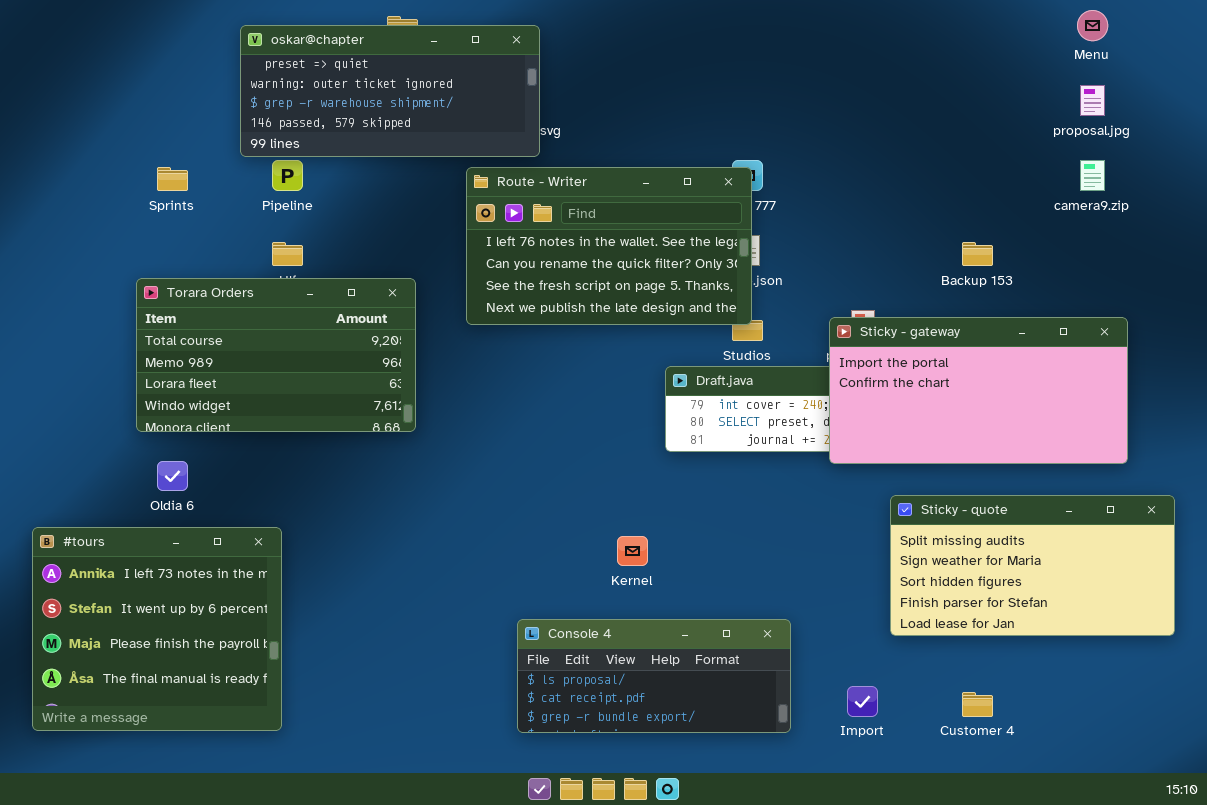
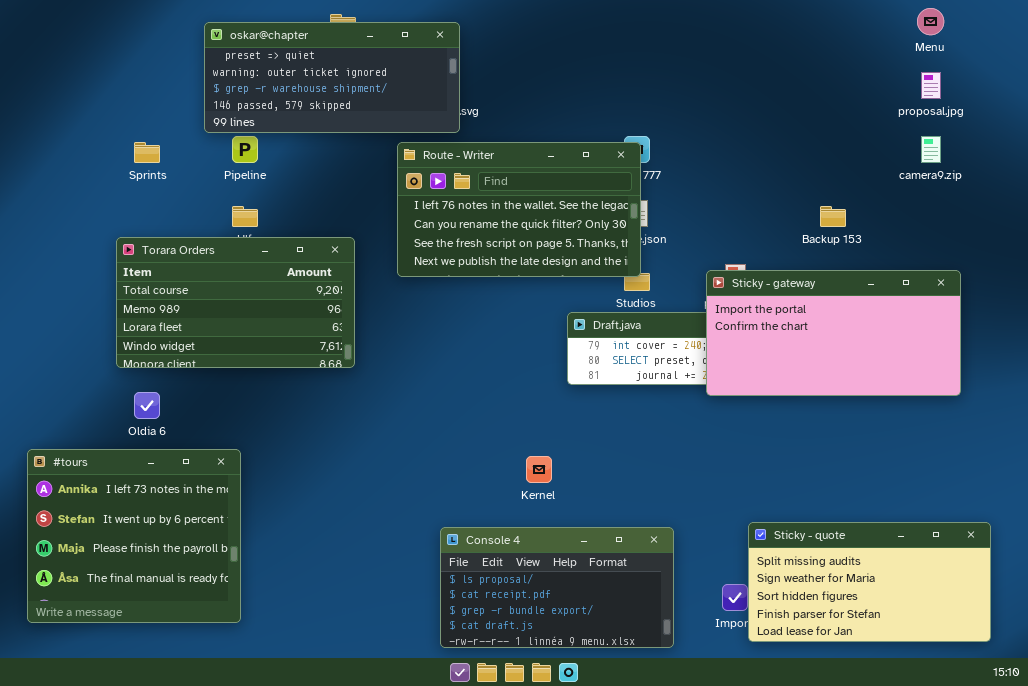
Sticky - quote: [890,495,1175,636] -> [748,522,991,642], moved
Console 4: [517,619,791,733] -> [440,527,674,648], resized

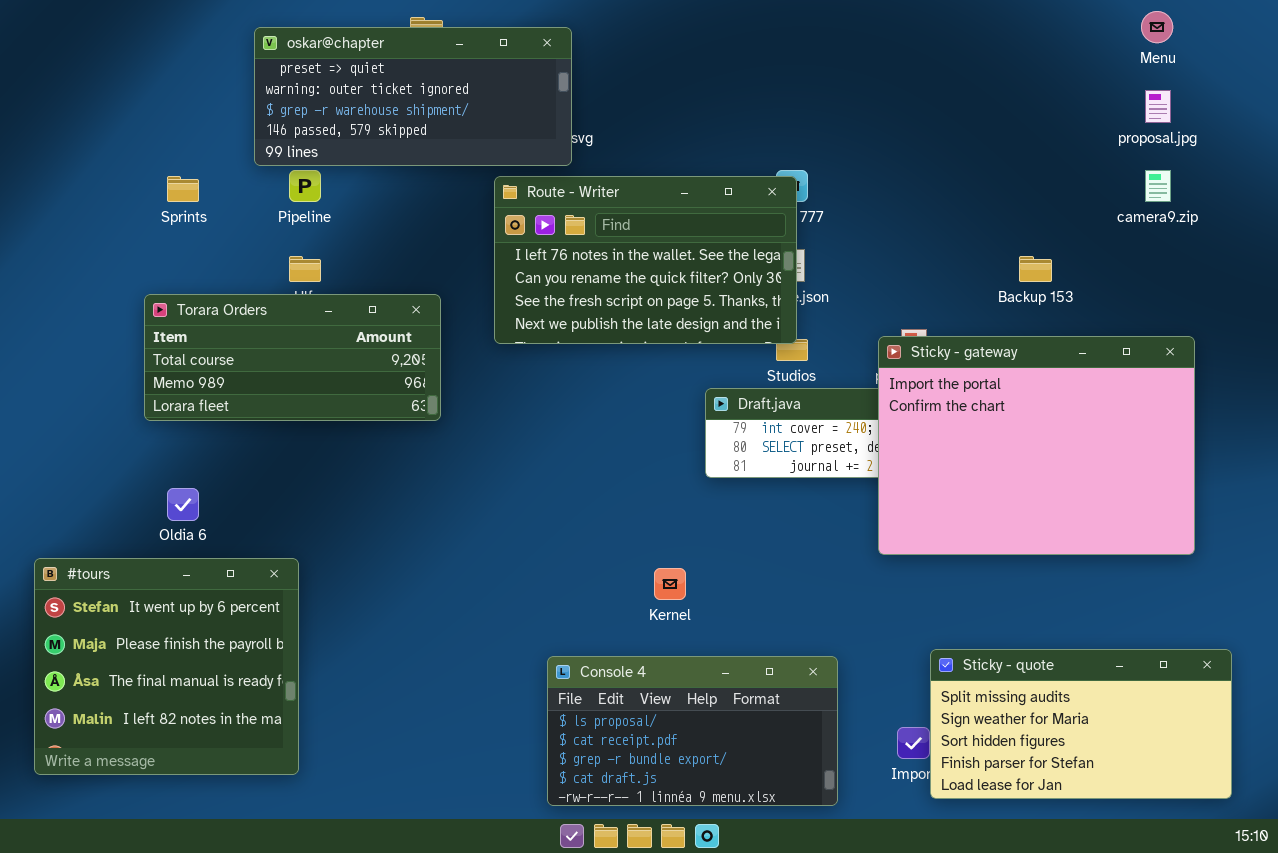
Torara Orders: [116,237,355,368] -> [144,294,441,421], resized
Sticky - gateway: [706,270,961,396] -> [878,336,1195,555], resized
#tours: [27,449,241,623] -> [34,558,299,775], scrolled down 1 row

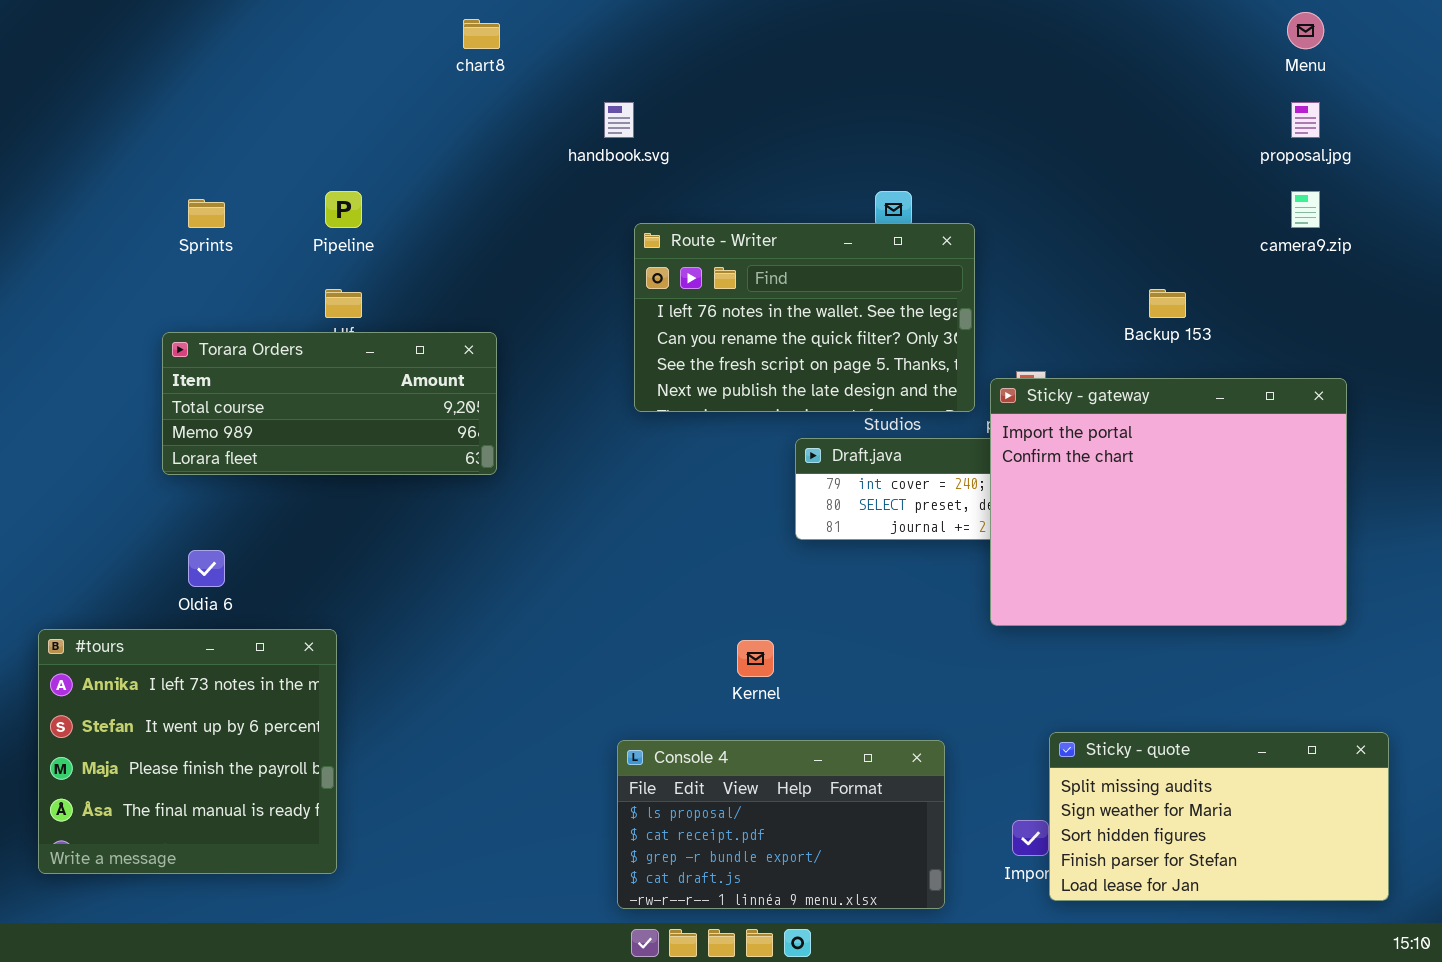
oskar@chapter: [254,27,572,166] -> none, closed
Route - Writer: [494,176,797,344] -> [634,223,975,412], moved
#tours: [34,558,299,775] -> [38,629,337,874], scrolled up 1 row

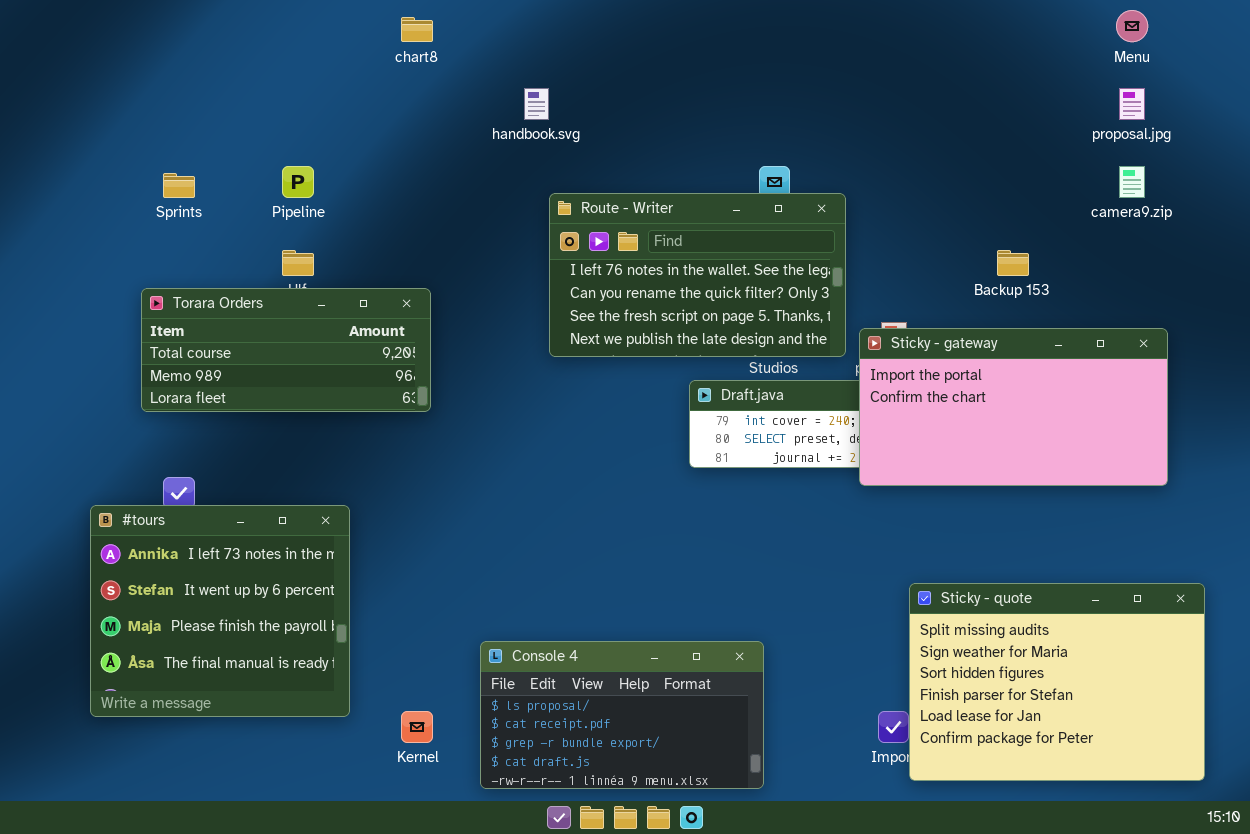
Sticky - gateway: [990,378,1347,626] -> [859,328,1168,486], resized
#tours: [38,629,337,874] -> [90,505,350,717], moved
Kernel: [737,640,774,677] -> [401,711,433,743], moved
Sticky - quote: [1049,732,1389,901] -> [909,583,1205,781], resized
Console 4: [617,740,945,909] -> [480,641,764,789], moved

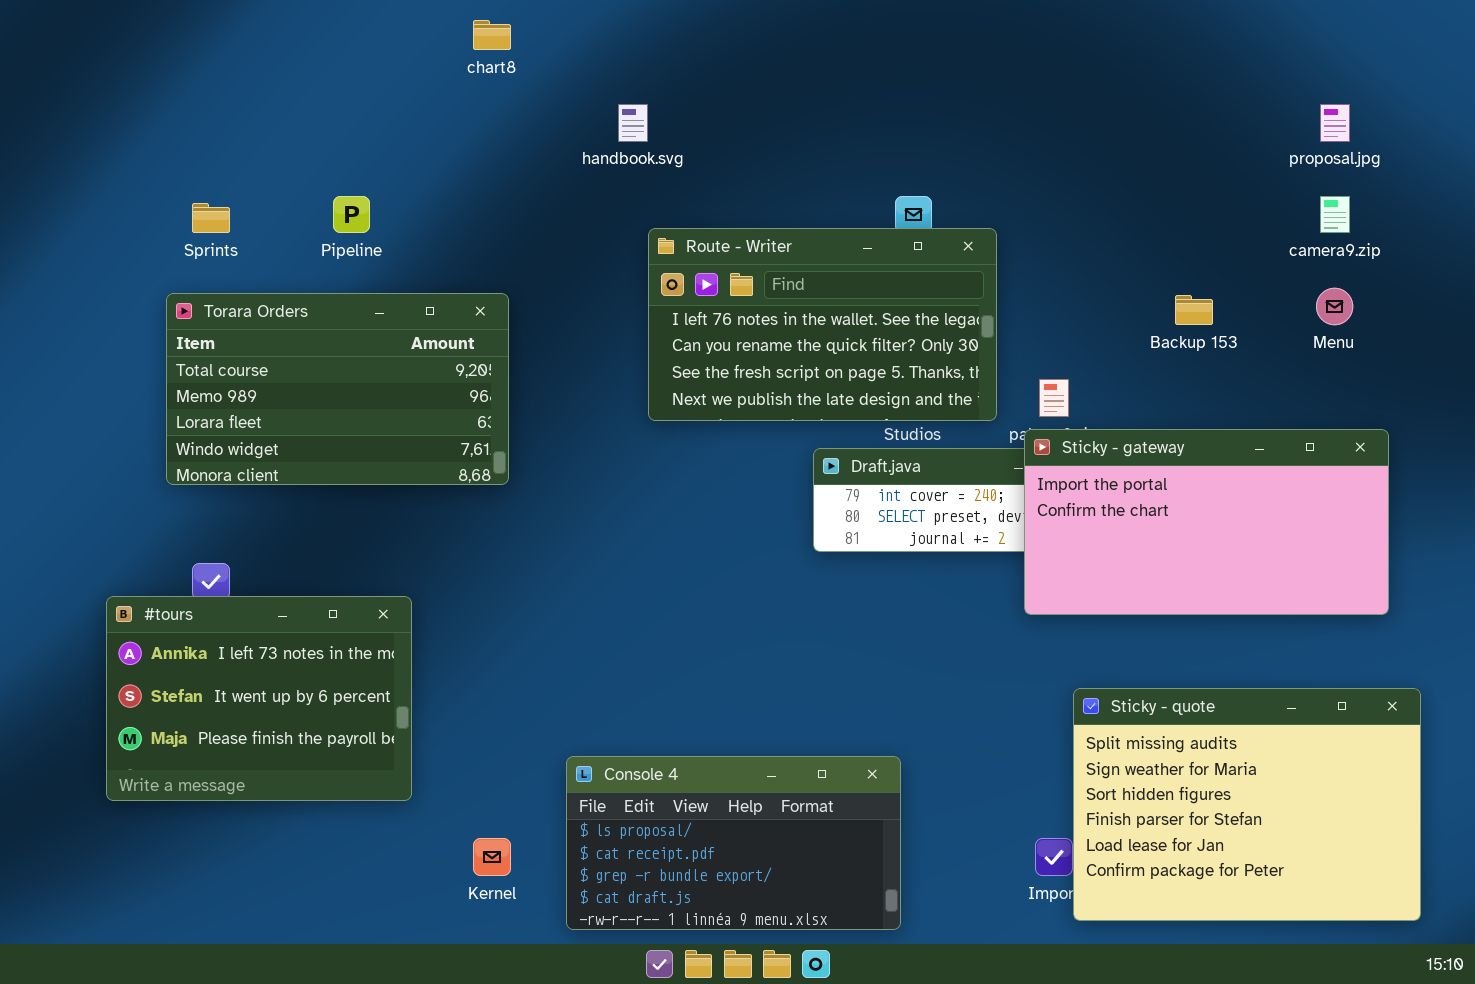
Menu: [1116,10,1148,42] -> [1316,288,1353,325], moved
Torara Orders: [141,288,431,412] -> [166,293,509,485], resized
Sticky - gateway: [859,328,1168,486] -> [1024,429,1389,615], moved
#tours: [90,505,350,717] -> [106,596,412,801], resized

